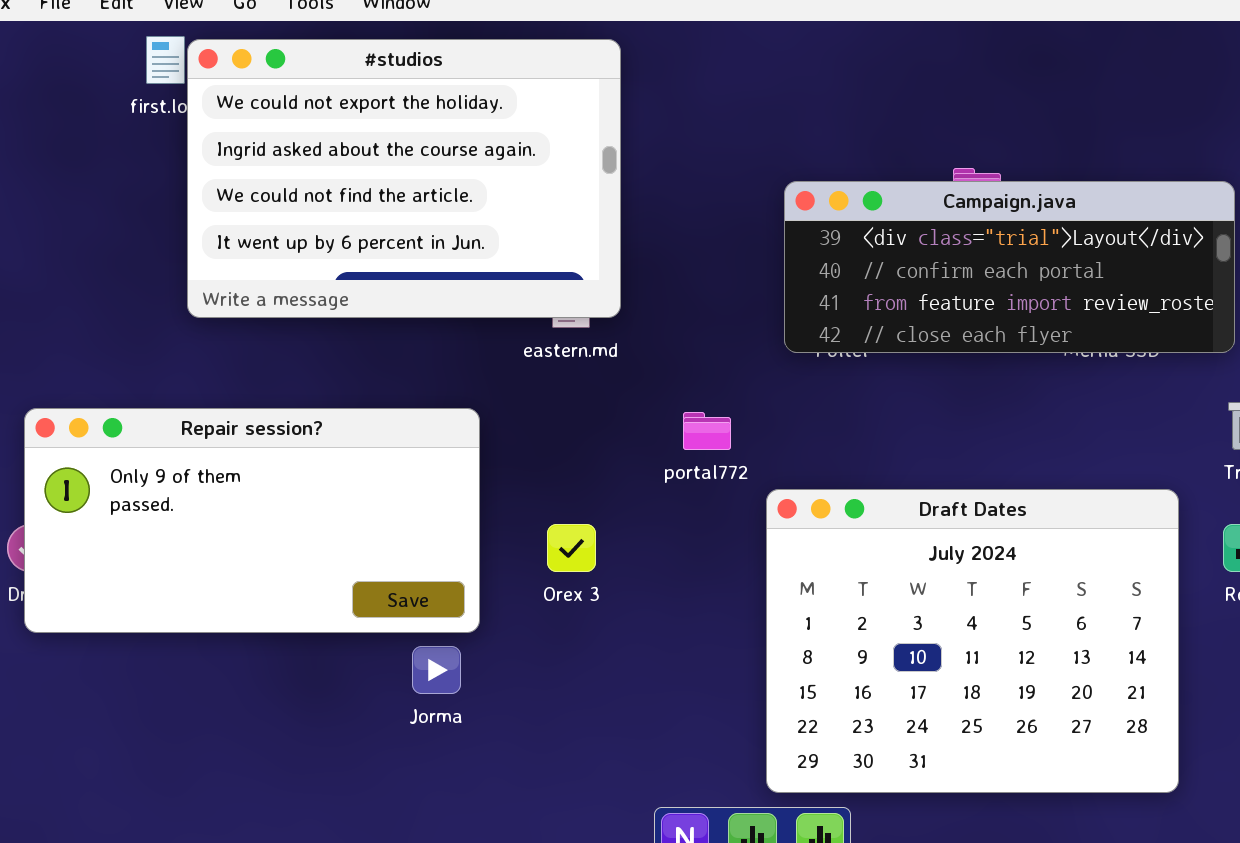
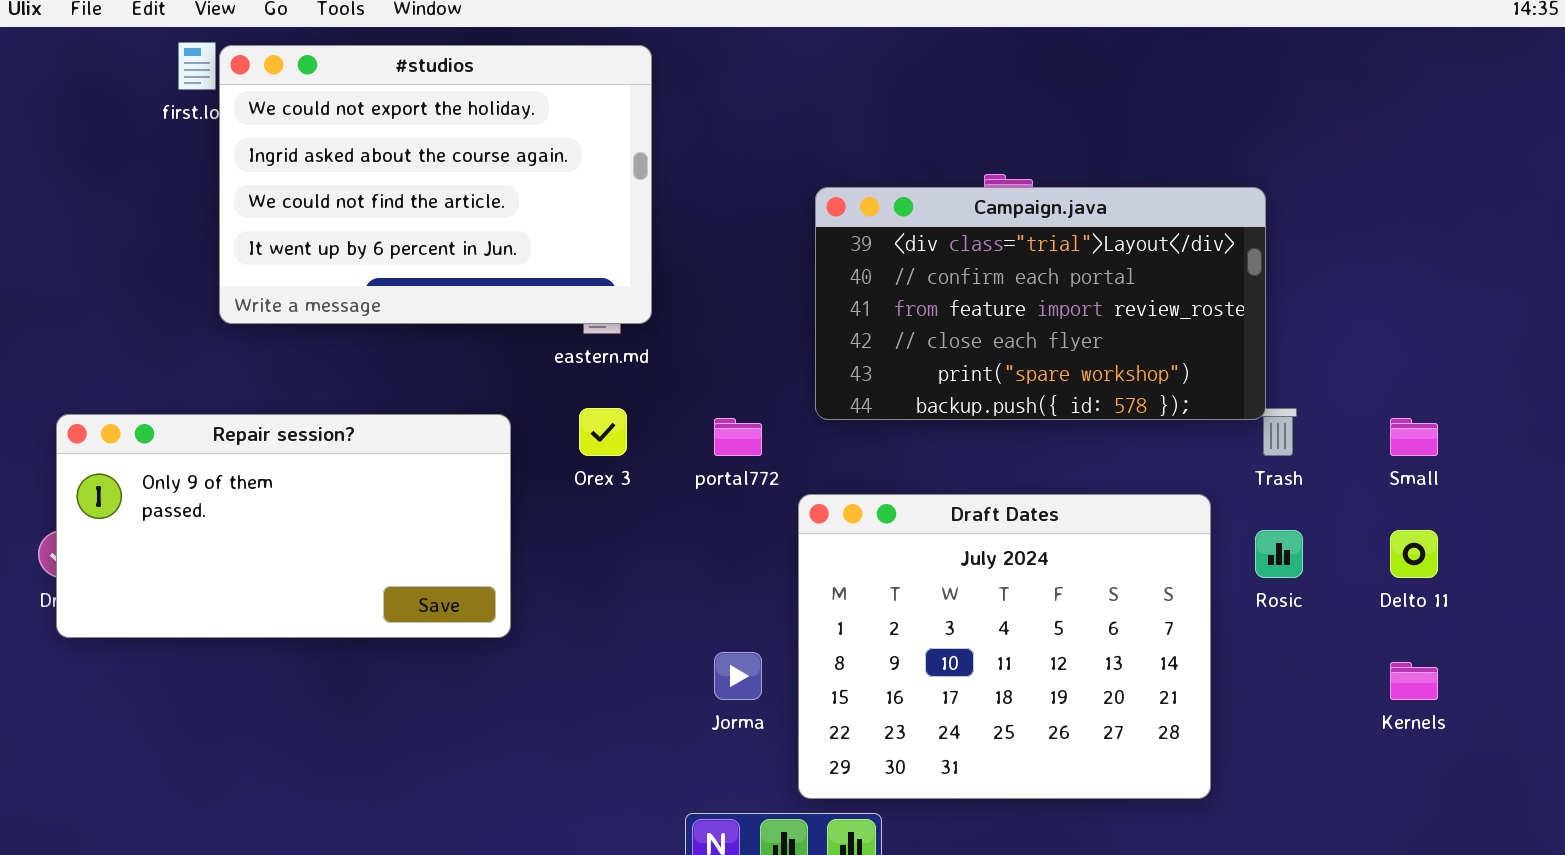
Campaign.java: [784,181,1235,353] -> [815,187,1266,420], resized
Orex 3: [547,524,596,572] -> [579,408,627,456], moved
Jorma: [412,646,461,694] -> [714,652,762,700], moved

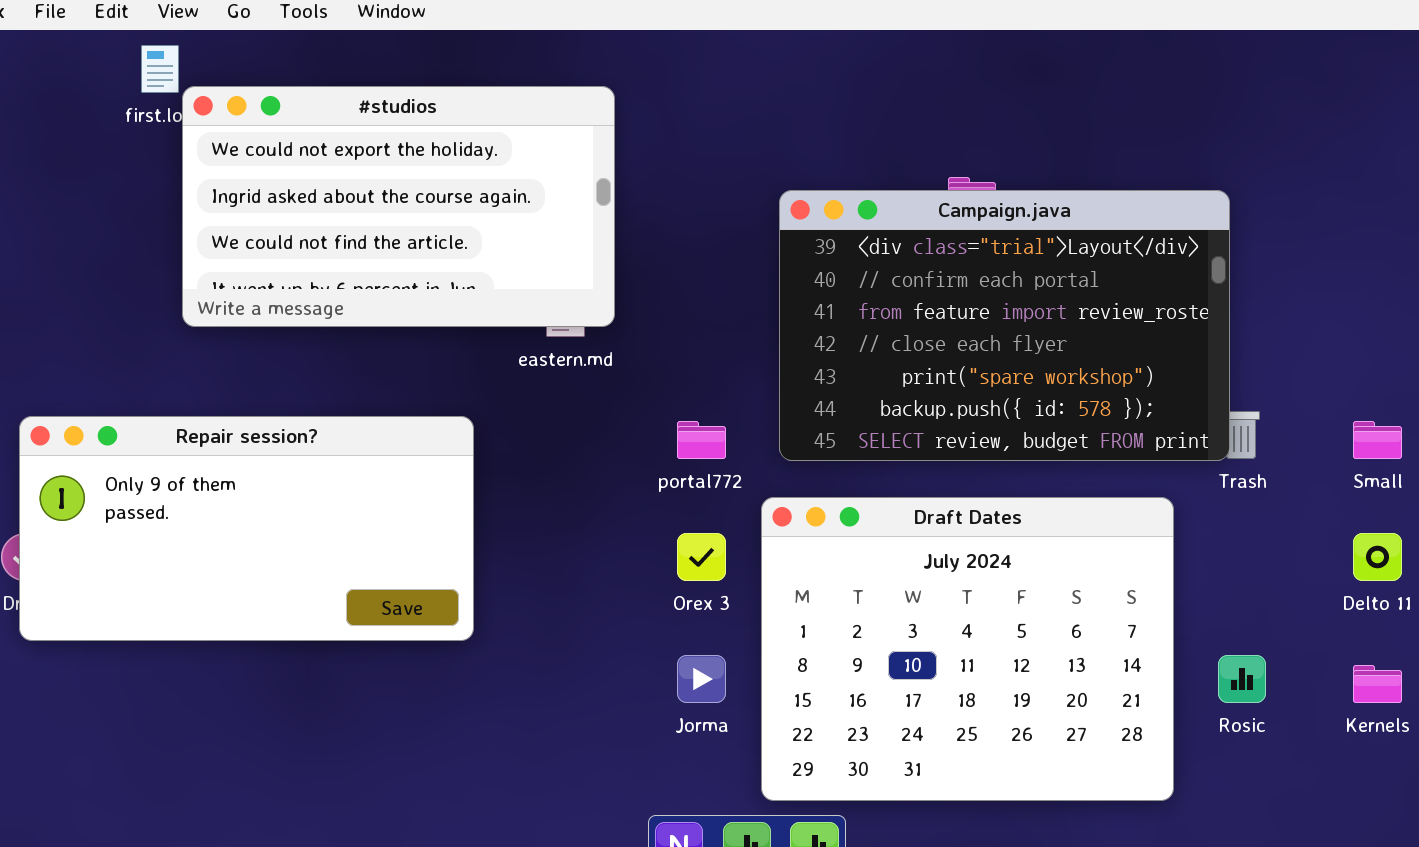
#studios: [219,45,652,324] -> [182,86,615,327], resized
Campaign.java: [815,187,1266,420] -> [779,190,1230,461], resized
Orex 3: [579,408,627,456] -> [677,533,726,581], moved
Rosic: [1255,530,1303,578] -> [1218,655,1266,703], moved

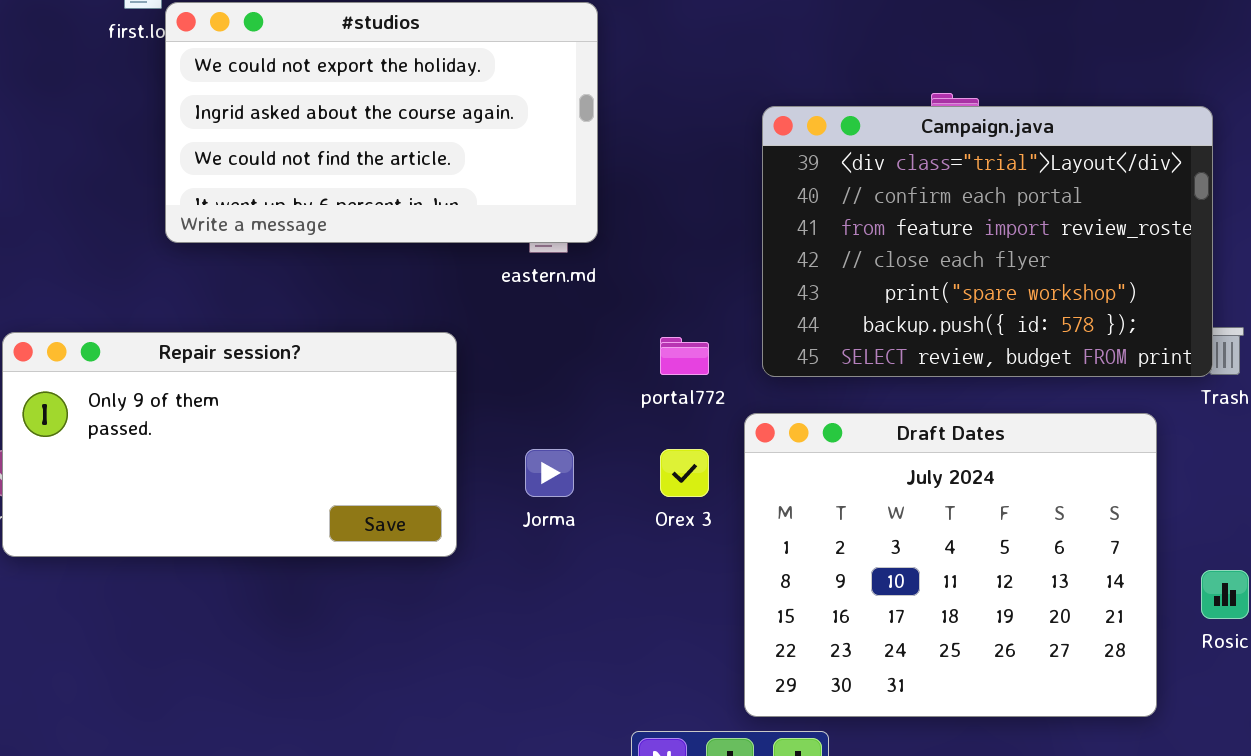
Jorma: [677,655,726,703] -> [525,449,574,497], moved

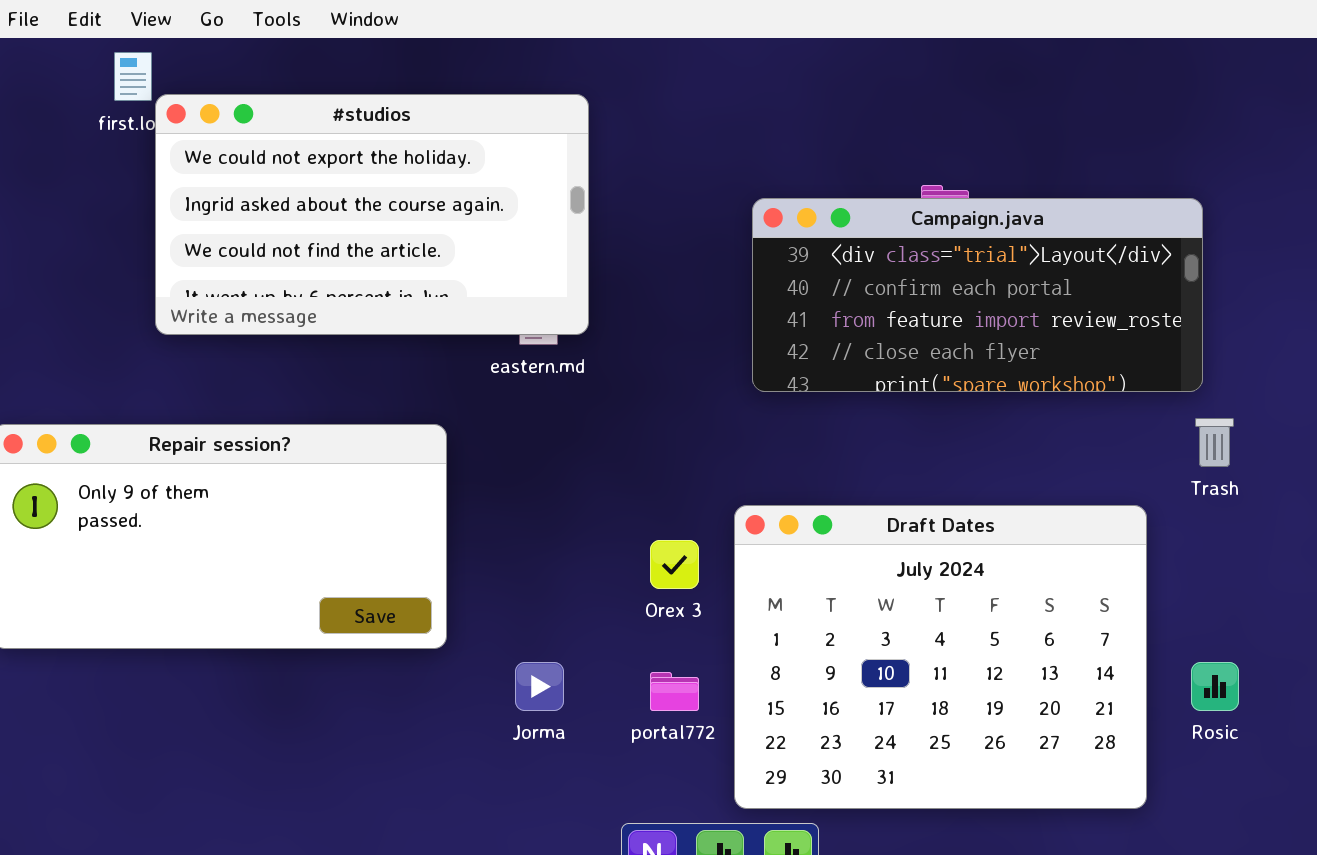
Campaign.java: [762,106,1213,377] -> [752,198,1203,392], resized
portal772: [660,337,709,375] -> [650,672,699,711], moved
Jorma: [525,449,574,497] -> [515,662,564,711], moved

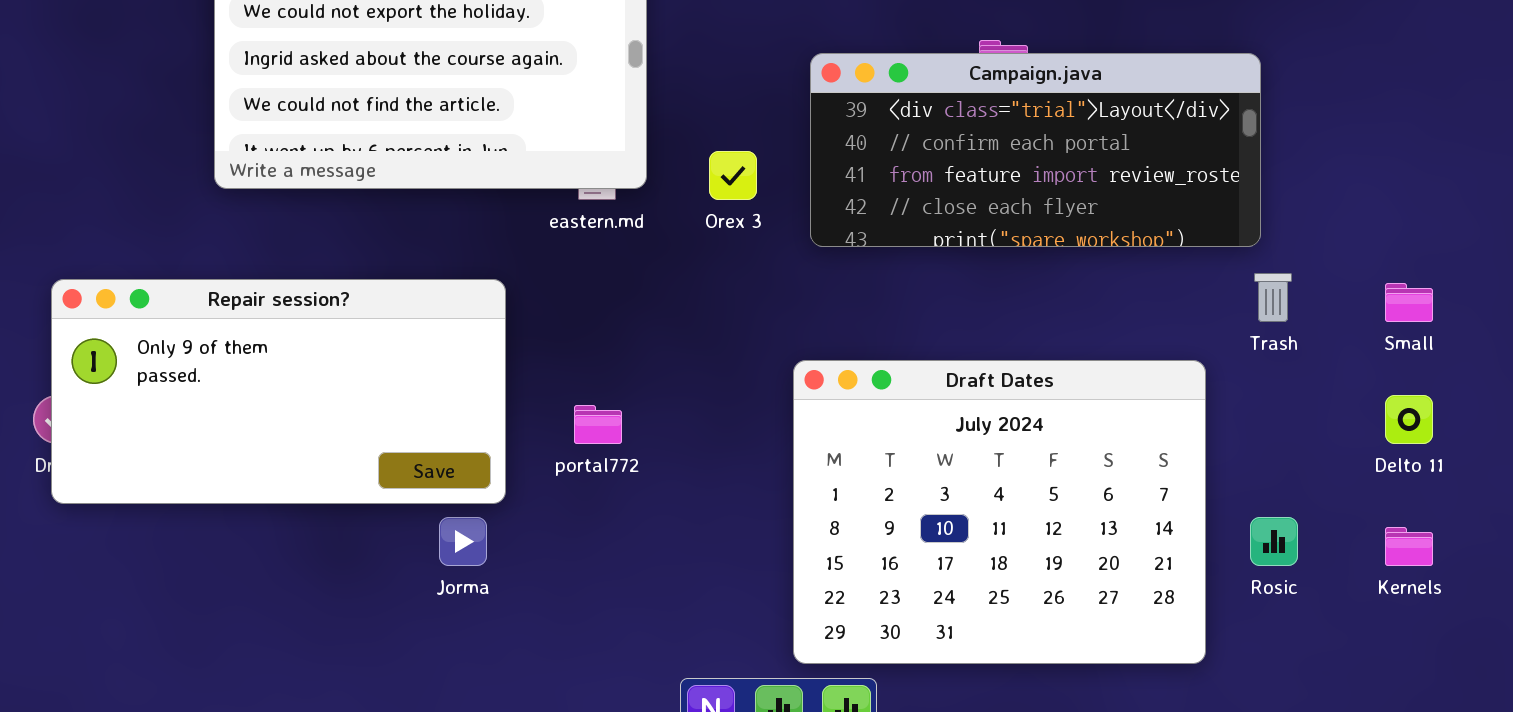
Orex 3: [650,540,699,589] -> [709,151,757,200], moved
Jorma: [515,662,564,711] -> [439,517,487,566], moved
portal772: [650,672,699,711] -> [574,405,622,444], moved

